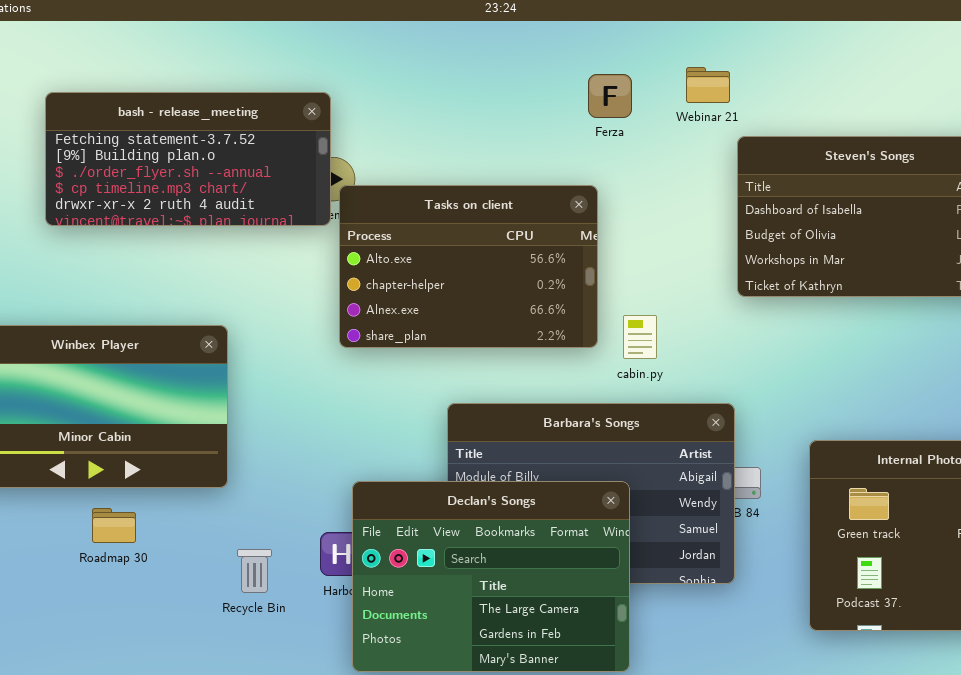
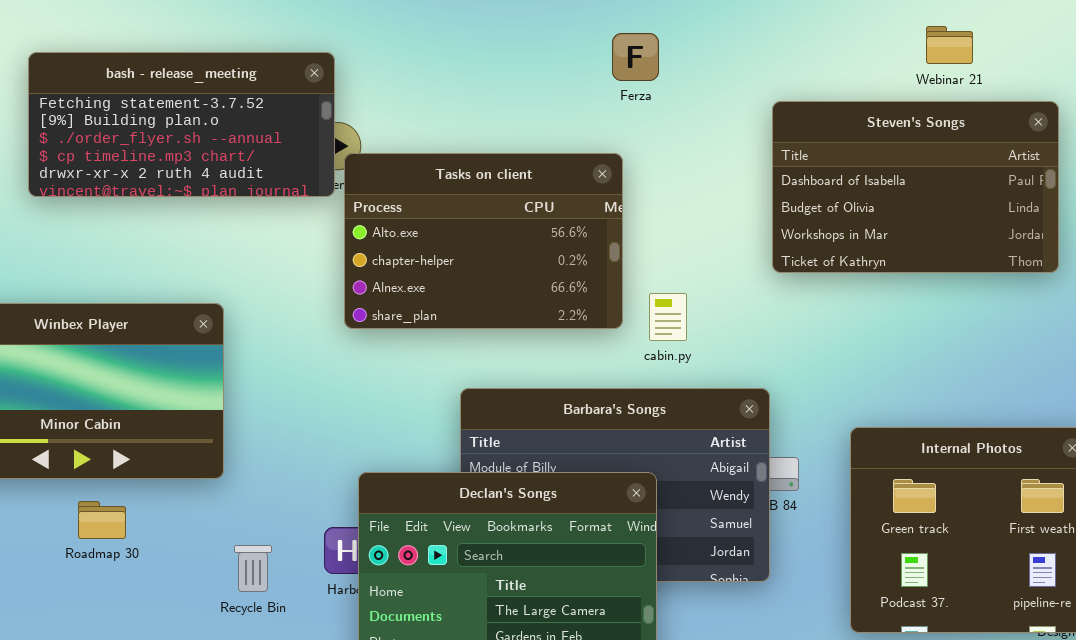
Webinar 21: [686,67,730,103] -> [926,26,973,64], moved

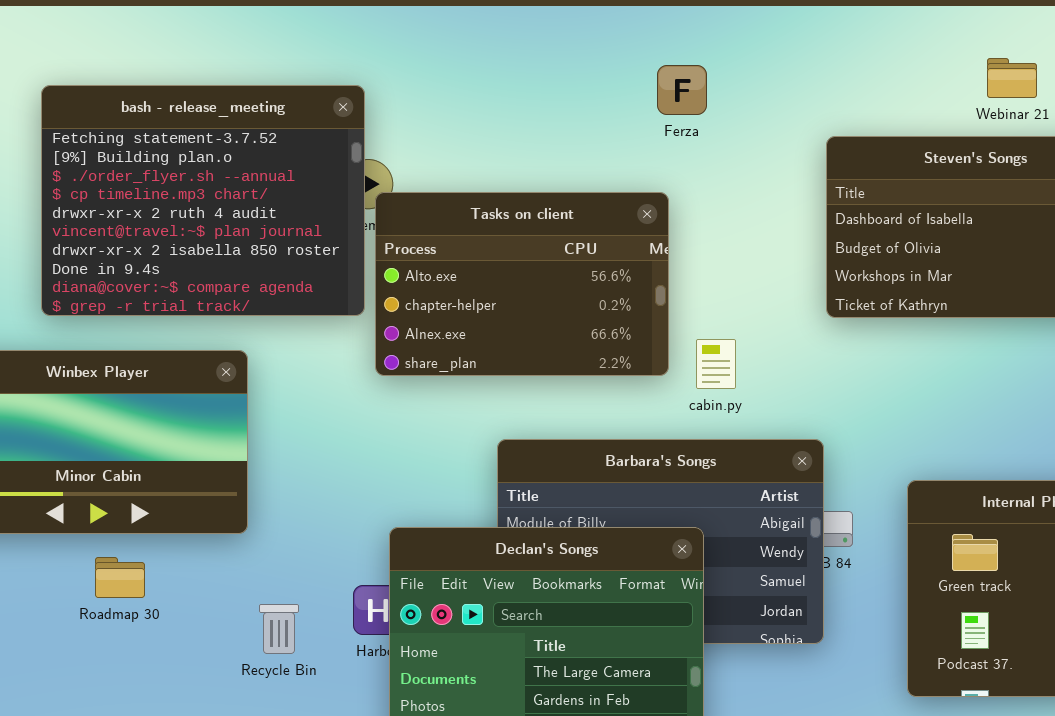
bash - release_meeting: [28,52,335,197] -> [41,85,365,316], resized

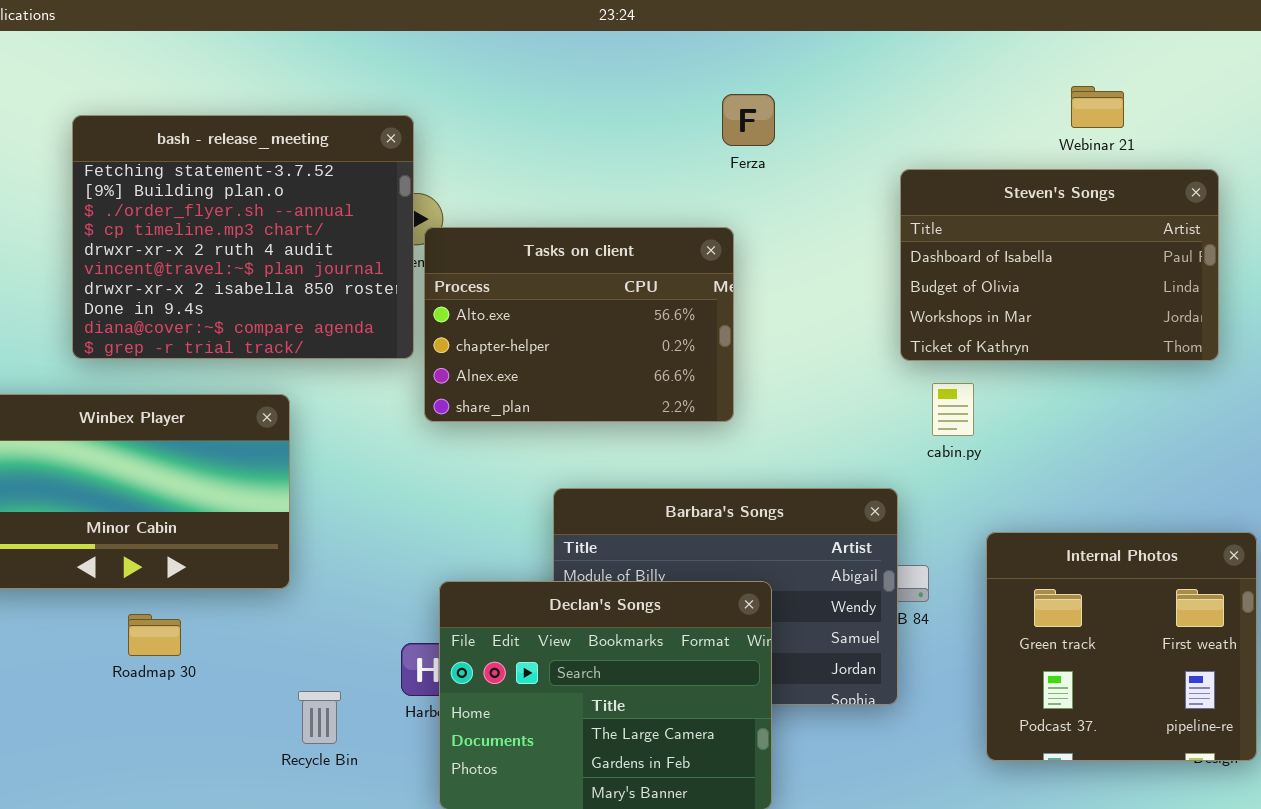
cabin.py: [696,339,736,389] -> [932,383,974,436], moved
Recycle Bin: [259,604,299,654] -> [298,691,341,744], moved

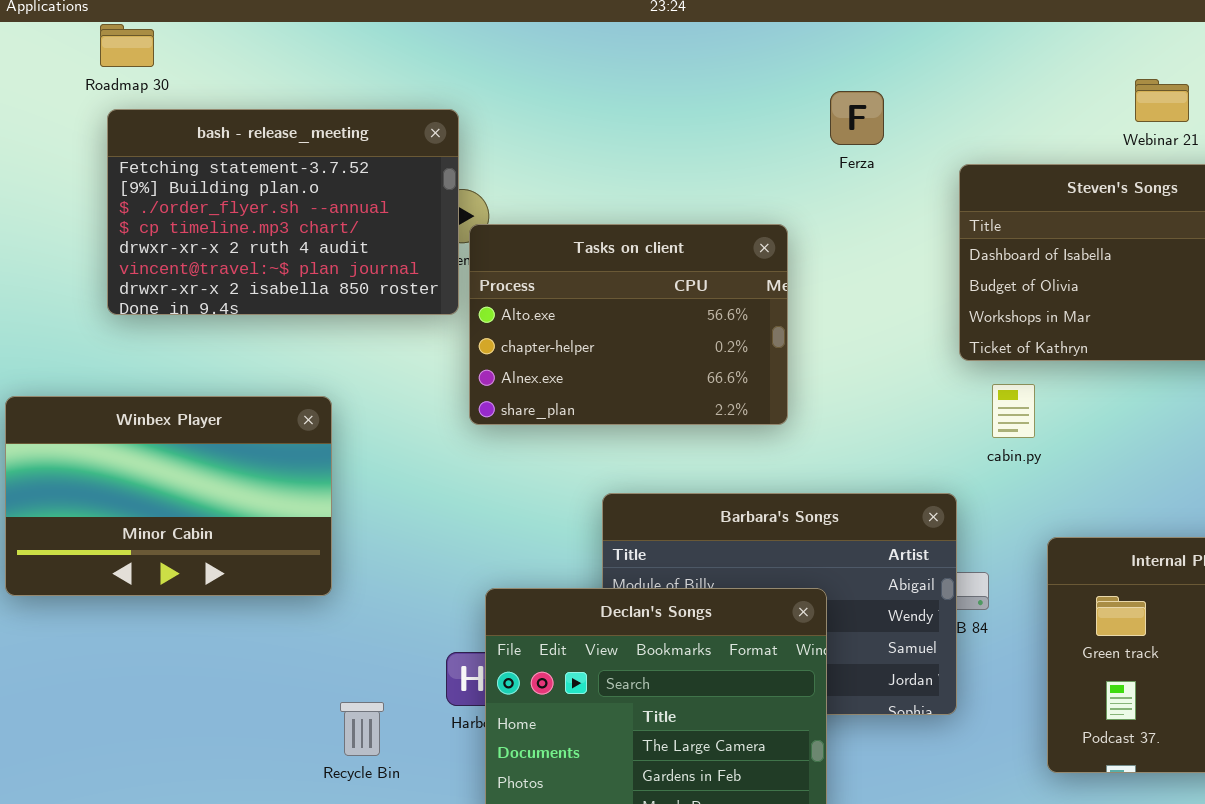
Ferza: [722,94,775,146] -> [830,91,884,145], moved
bash - release_meeting: [72,115,414,359] -> [107,109,459,315], resized
Roadmap 30: [128,614,181,656] -> [100,24,154,67], moved

